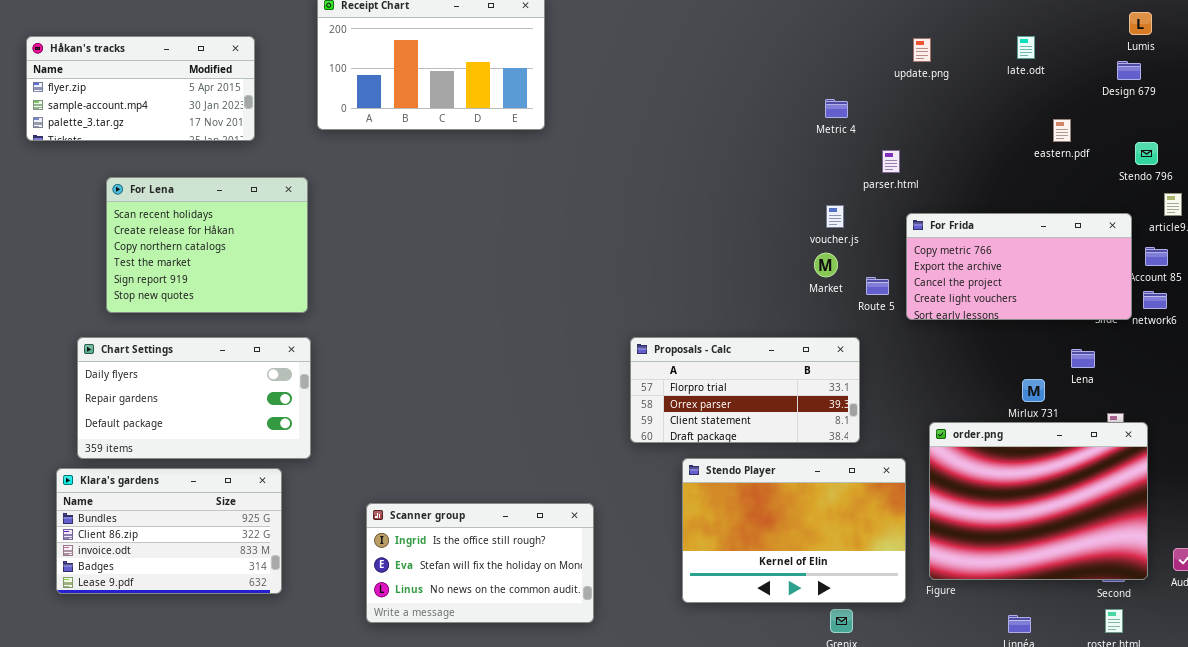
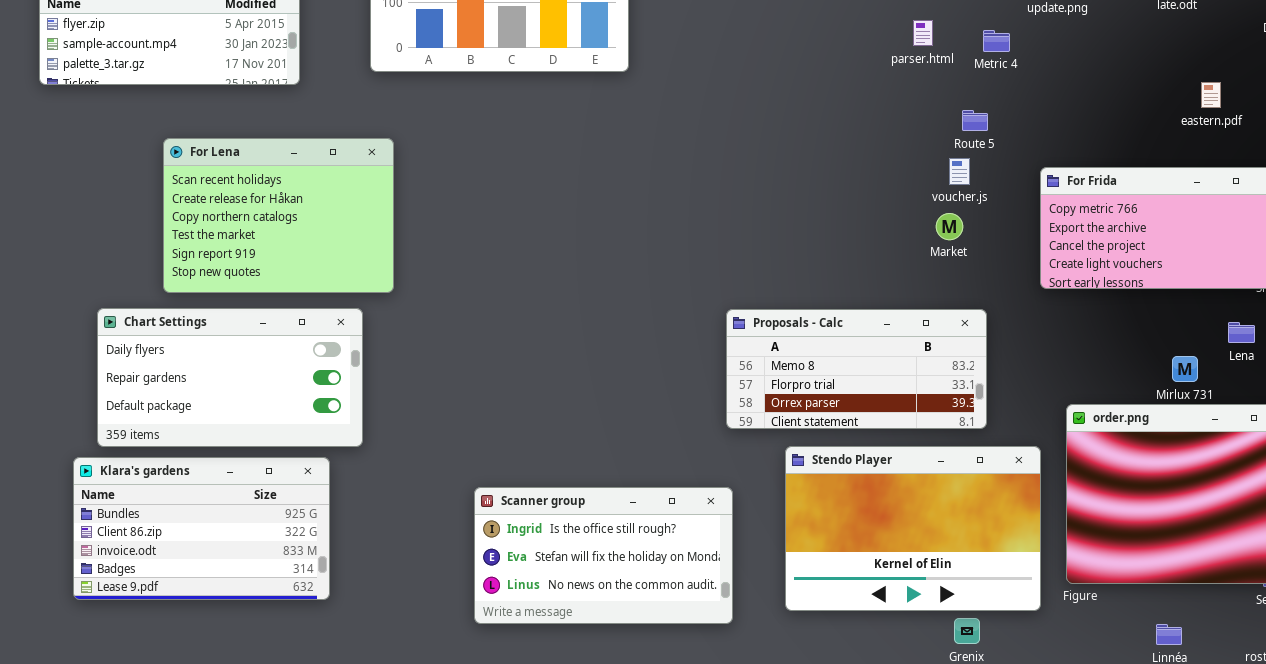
Metric 4: [825,99,848,118] -> [983,30,1010,52], moved
eastern.pdf: [1053,119,1071,142] -> [1201,82,1221,108], moved
parser.html: [882,150,900,173] -> [913,20,933,46], moved
For Lena: [106,177,308,313] -> [163,138,394,293], moved
Route 5: [866,277,889,295] -> [962,110,988,131], moved
Proposals - Calc: [630,337,860,443] -> [726,309,987,429], scrolled up 1 row
Scanner group: [366,503,594,623] -> [474,487,733,624], moved

